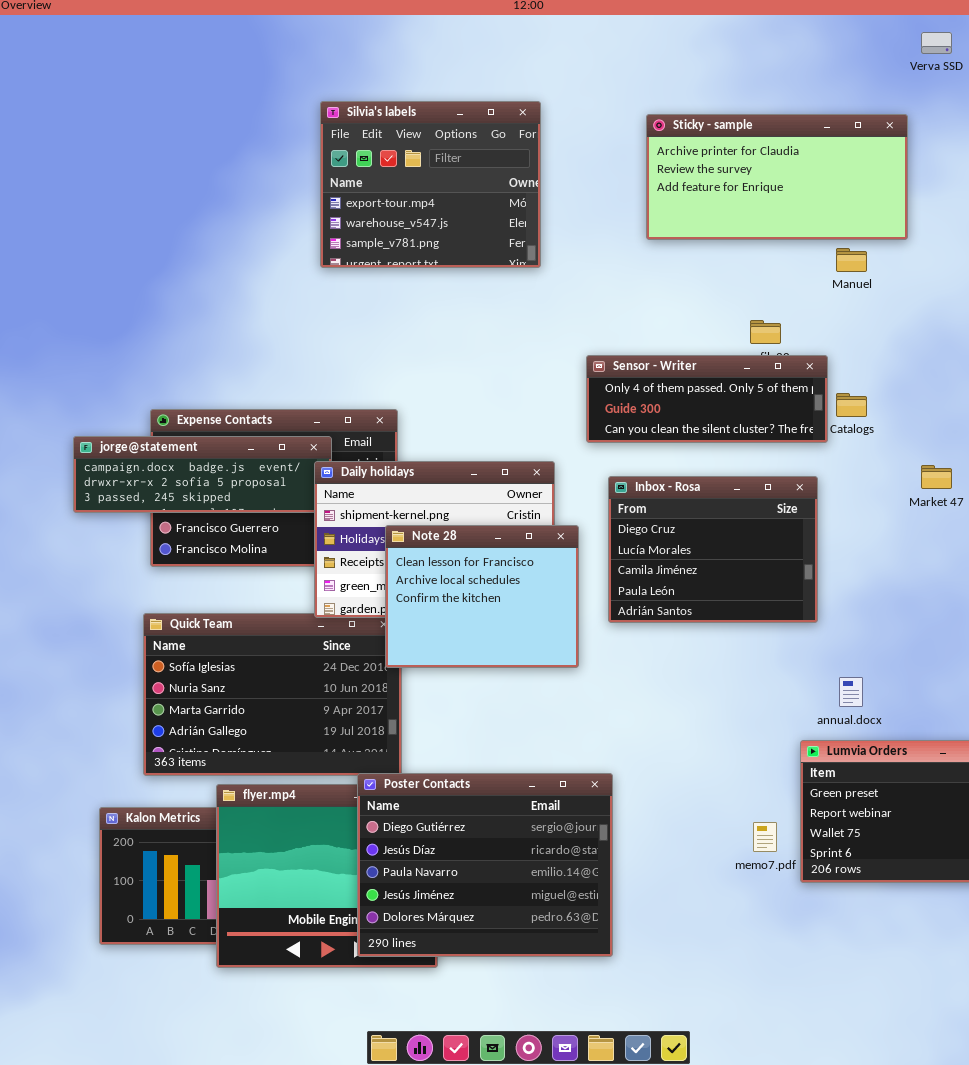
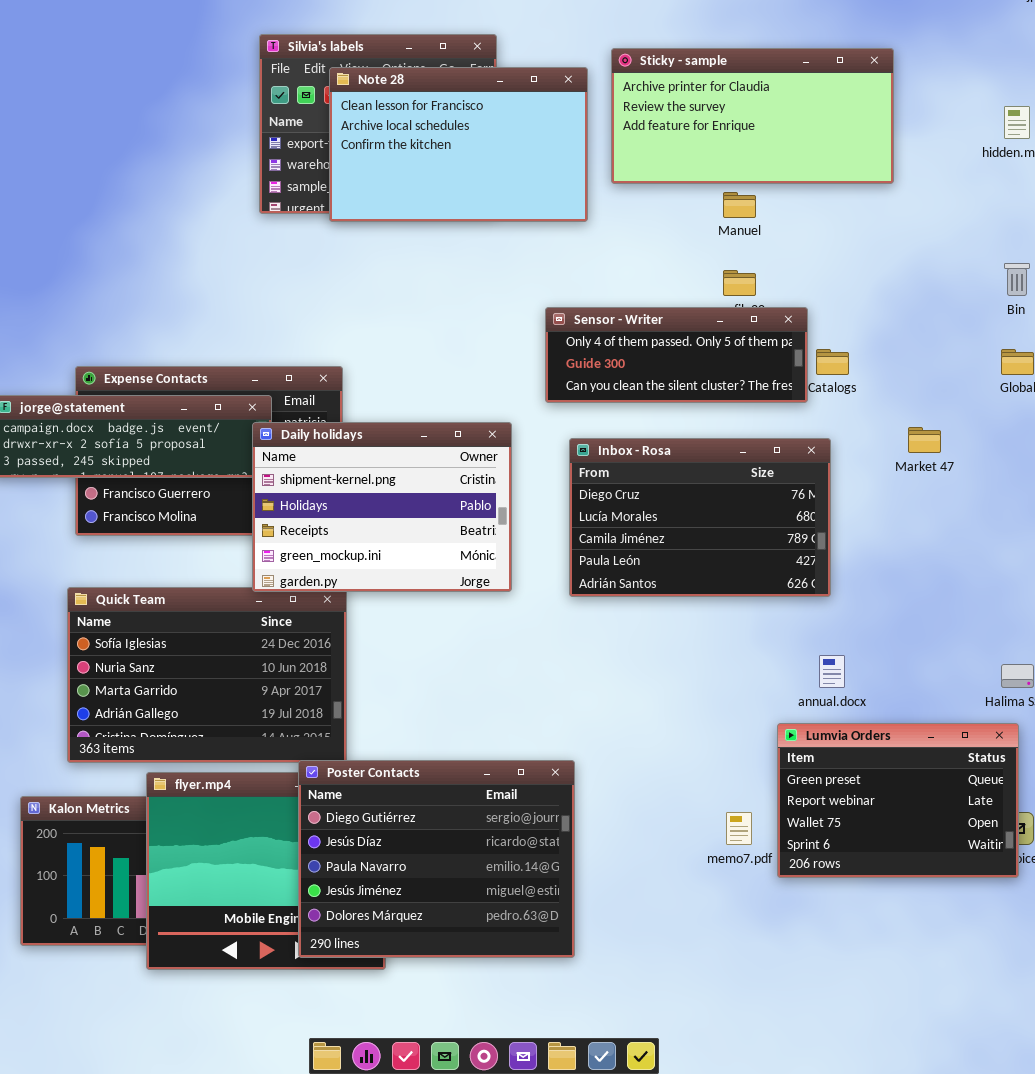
Manuel: [836,248,867,272] -> [723,192,756,218], moved
Inbox - Rosa: [608,476,818,623] -> [569,438,831,597], resized
Note 28: [385,525,579,668] -> [329,67,588,222], moved, resized

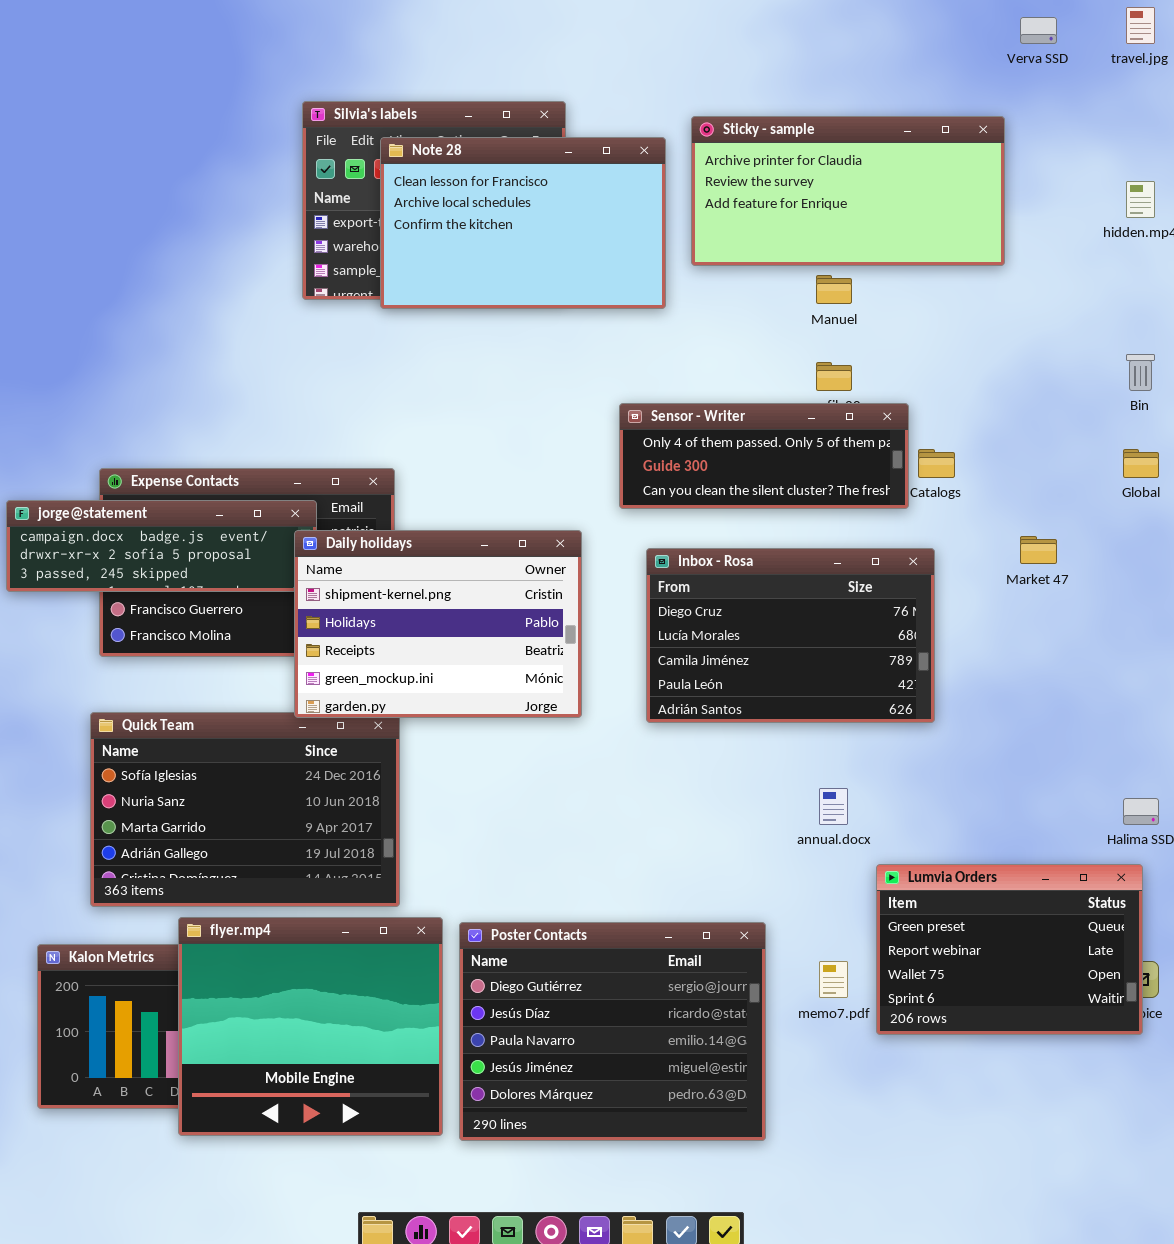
annual.docx: [819,655,845,688] -> [819,788,848,825], moved
Poster Contacts: [298,760,575,958] -> [459,922,766,1141], moved

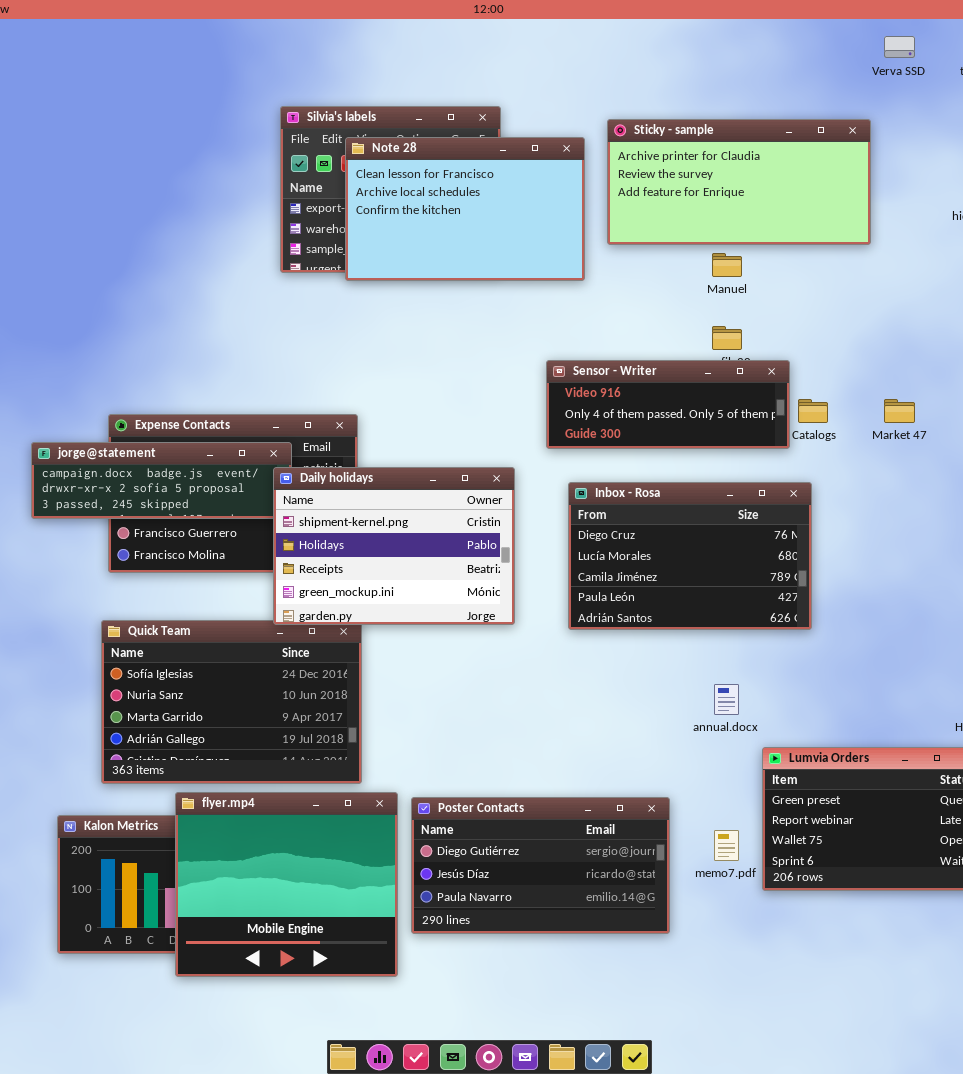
Sensor - Writer: [619,403,909,509] -> [546,360,790,449], scrolled up 1 row
Market 47: [1020,536,1057,564] -> [884,399,915,423], moved
Poster Contacts: [459,922,766,1141] -> [411,797,670,934], resized

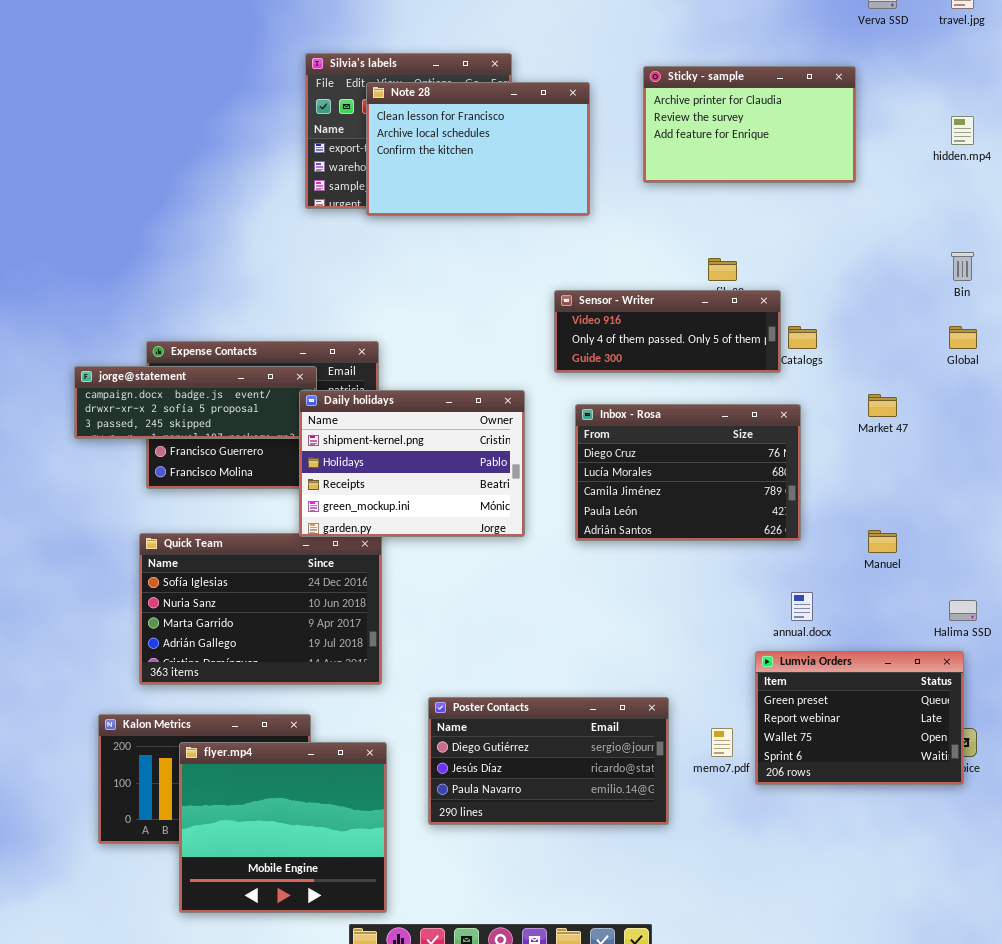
Sticky - sample: [607,119,871,245] -> [643,66,856,183], resized
Manuel: [712,253,742,277] -> [868,530,897,553], moved
Market 47: [884,399,915,423] -> [868,394,897,417], moved
annual.docx: [714,684,739,715] -> [791,592,813,621], moved
flyer.mp4: [175,792,398,977] -> [179,742,387,913], moved

